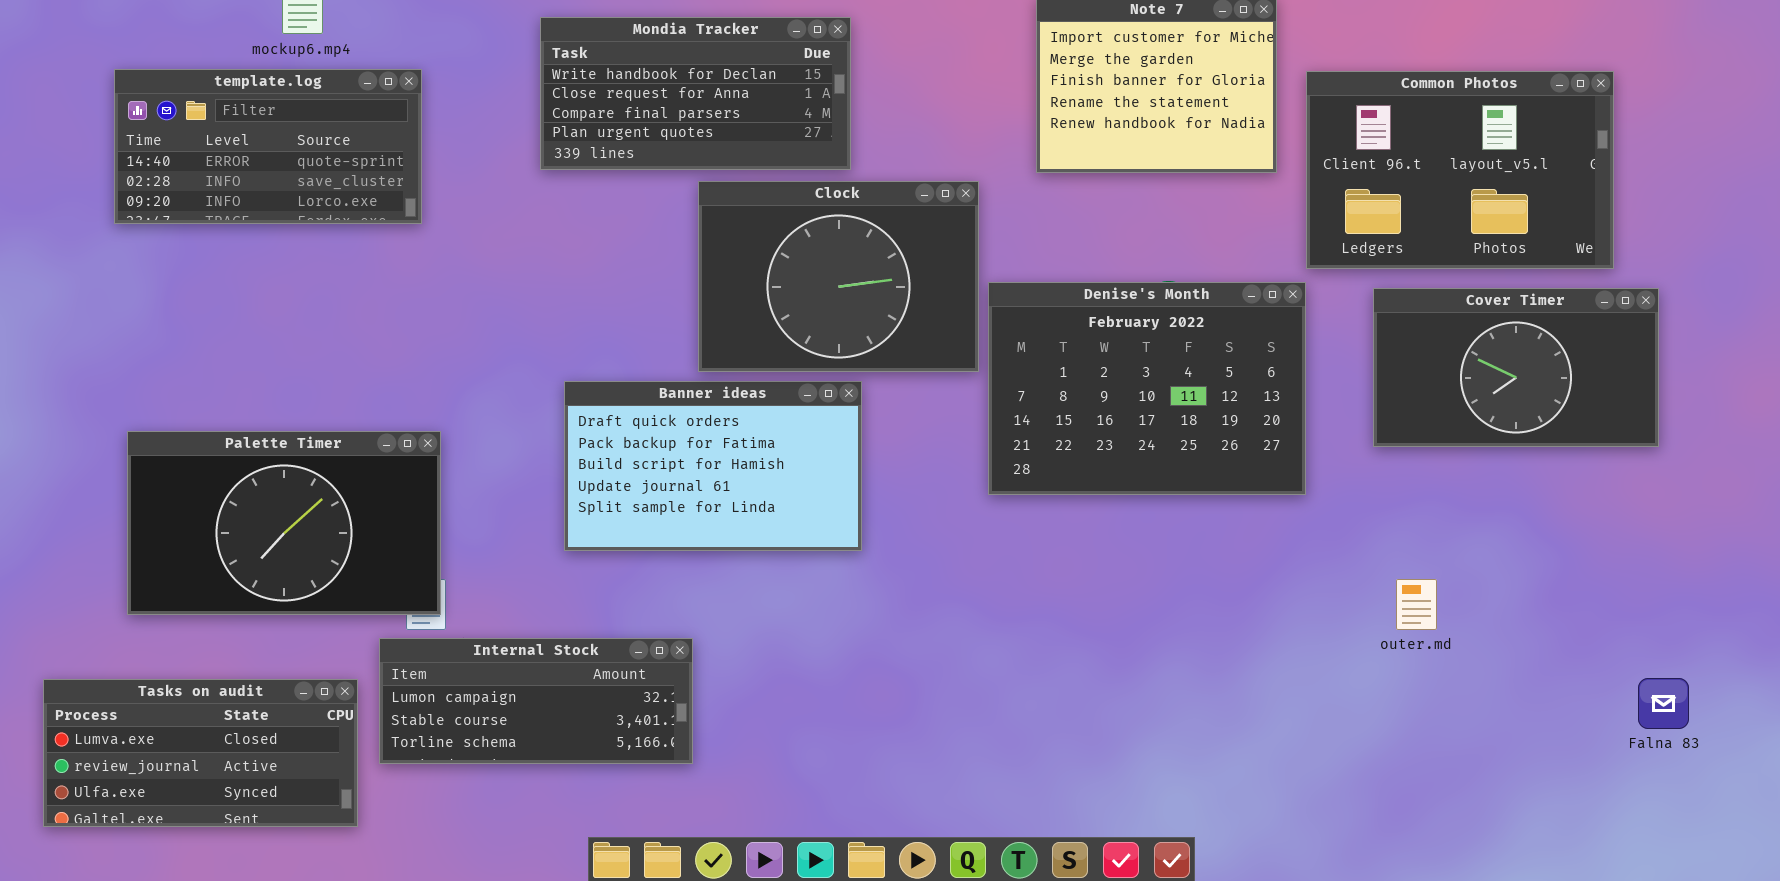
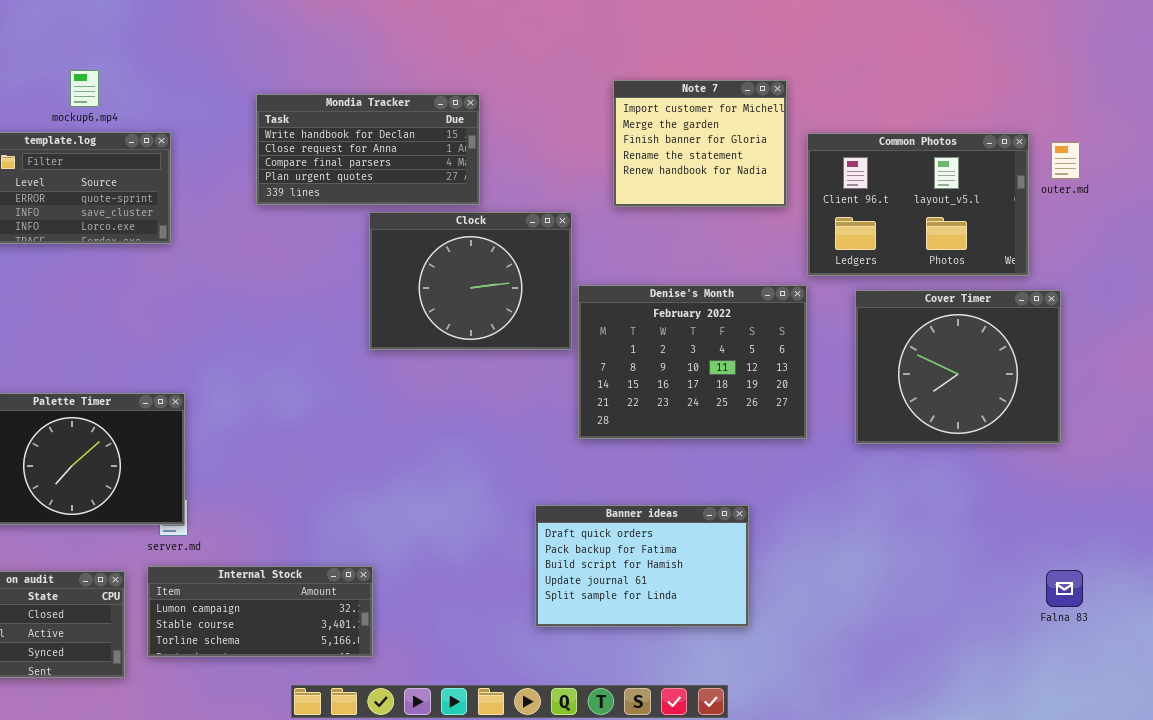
Cover Timer: [1373,288,1659,447] -> [855,290,1061,444], resized
Banner ideas: [564,381,862,551] -> [535,505,749,627], moved
outer.md: [1396,579,1437,630] -> [1051,142,1080,179], moved
Internal Stock: [379,638,693,764] -> [147,566,373,657], moved

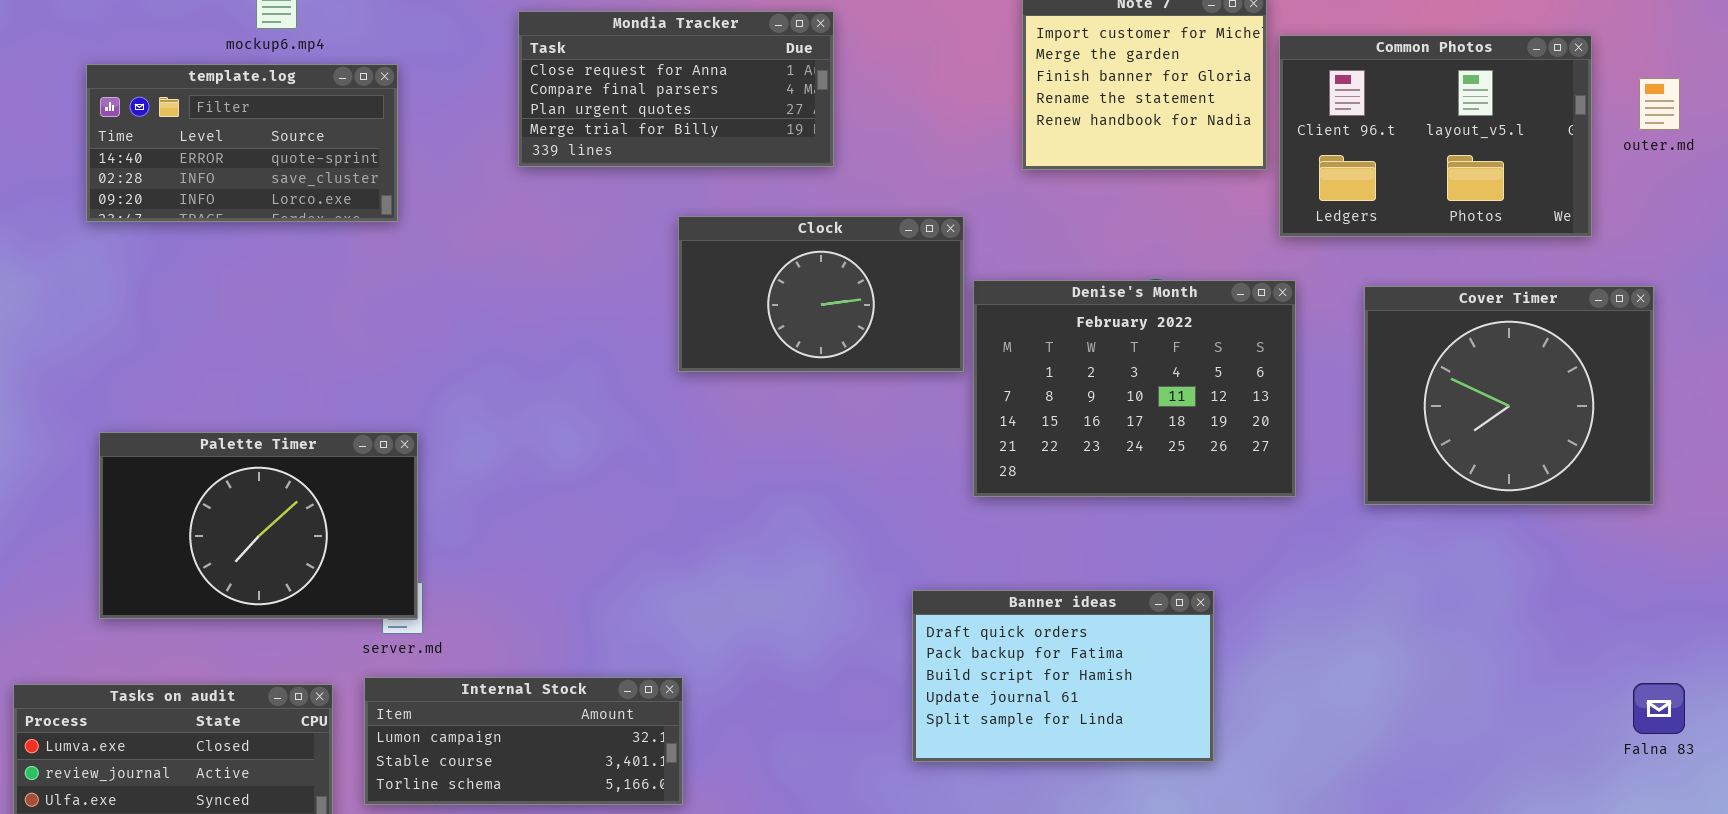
Mondia Tracker: [256,94,480,205] -> [518,11,834,167], scrolled down 1 row
Common Photos: [807,133,1029,276] -> [1279,35,1592,237], moved
Clock: [369,212,572,350] -> [678,216,964,372], resized

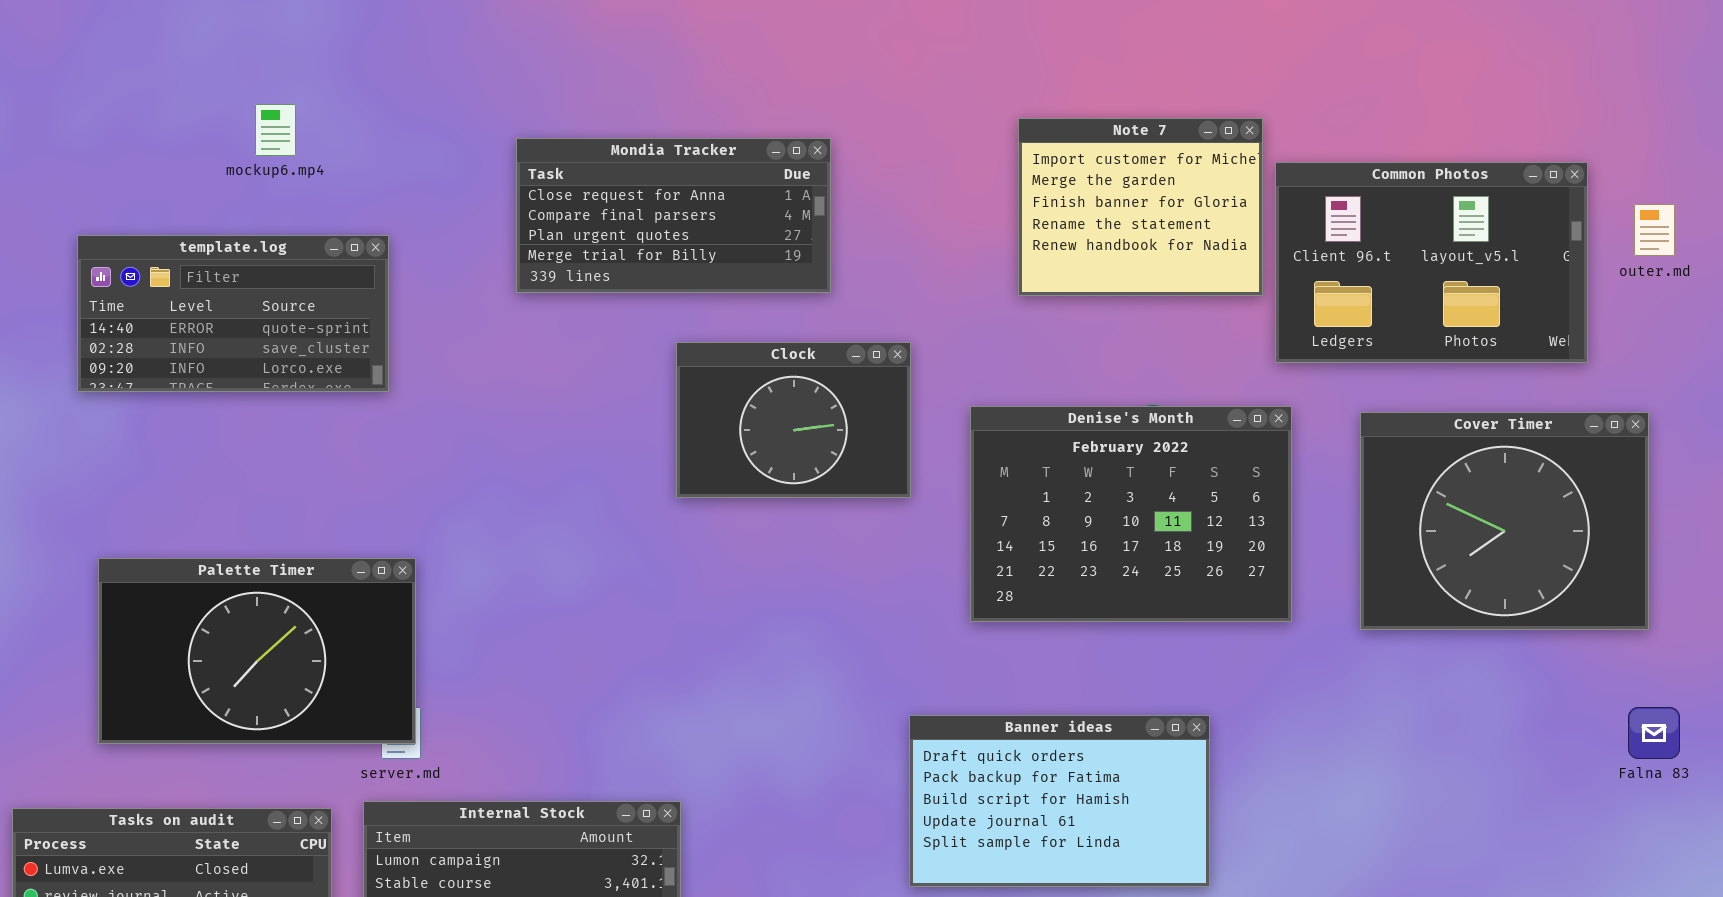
template.log: [86,64,398,222] -> [77,235,389,392], moved
Clock: [678,216,964,372] -> [676,342,911,498], resized
Falna 83: [1633,683,1685,734] -> [1628,707,1680,759], moved

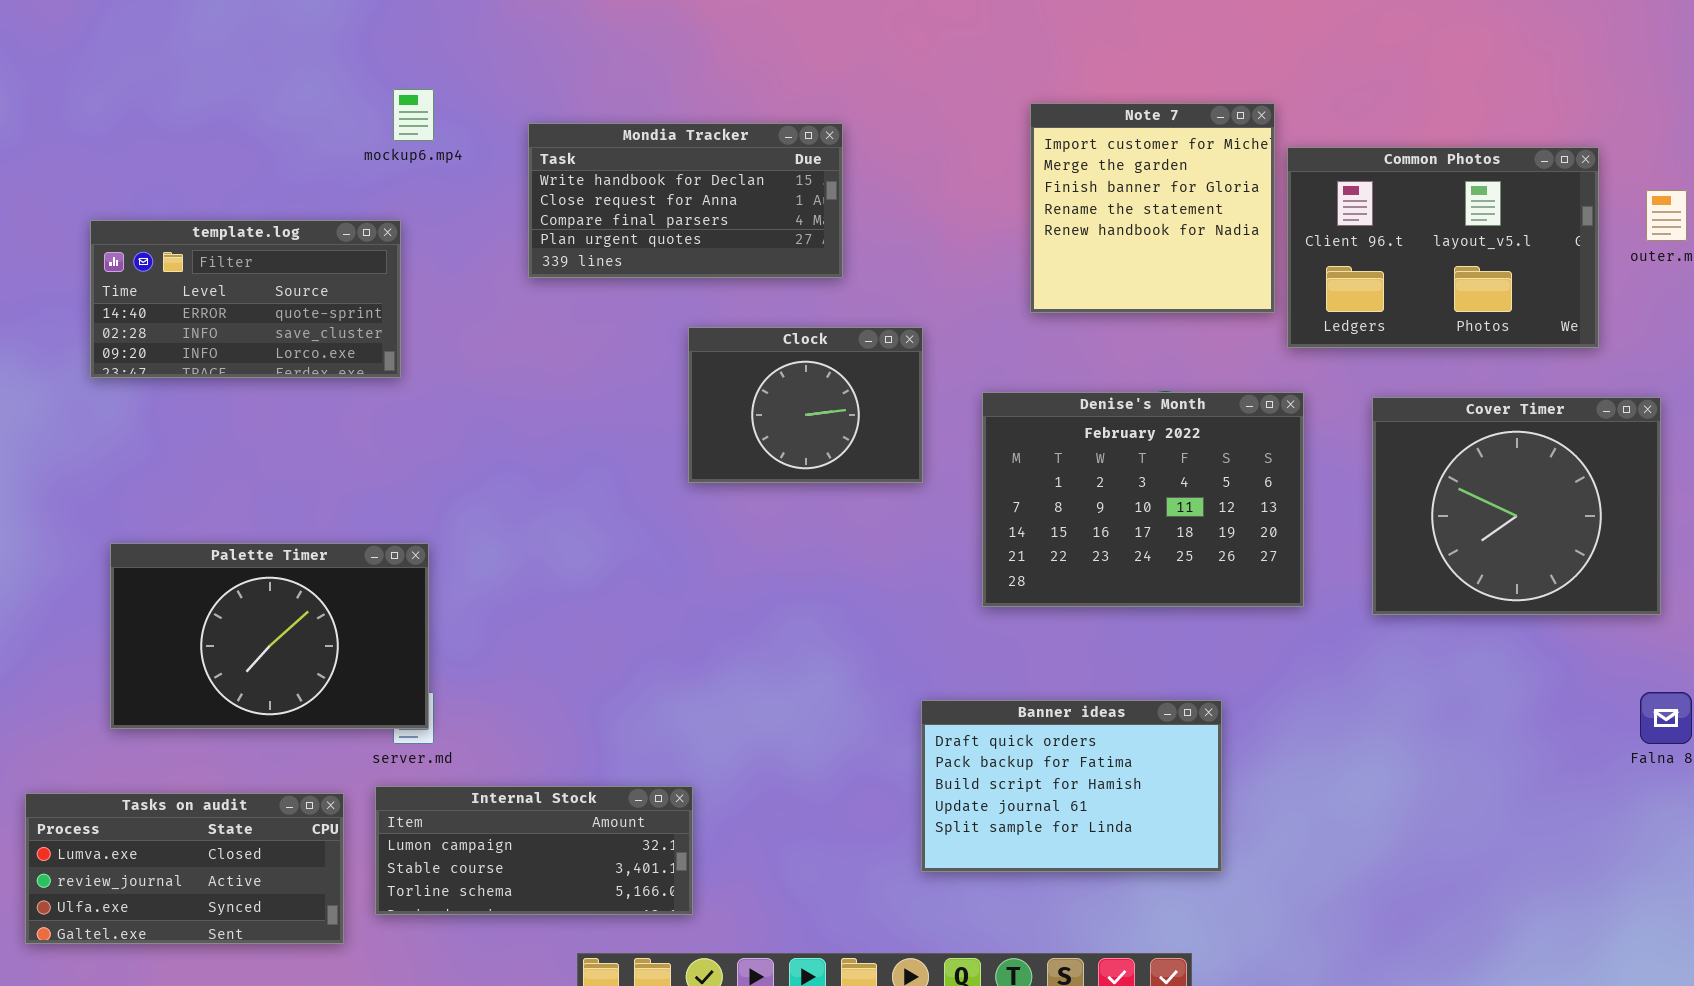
mockup6.mp4: [255,104,296,156] -> [393,89,434,141], moved
Note 7: [1018,118,1263,296] -> [1030,103,1275,313], resized
Mondia Tracker: [516,138,831,293] -> [528,123,843,278], scrolled up 1 row

